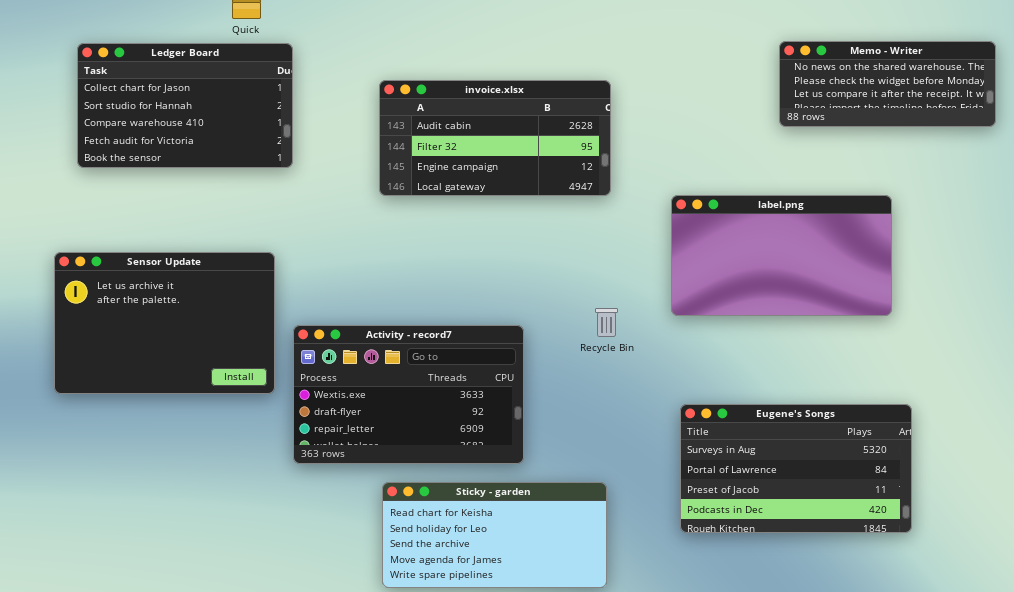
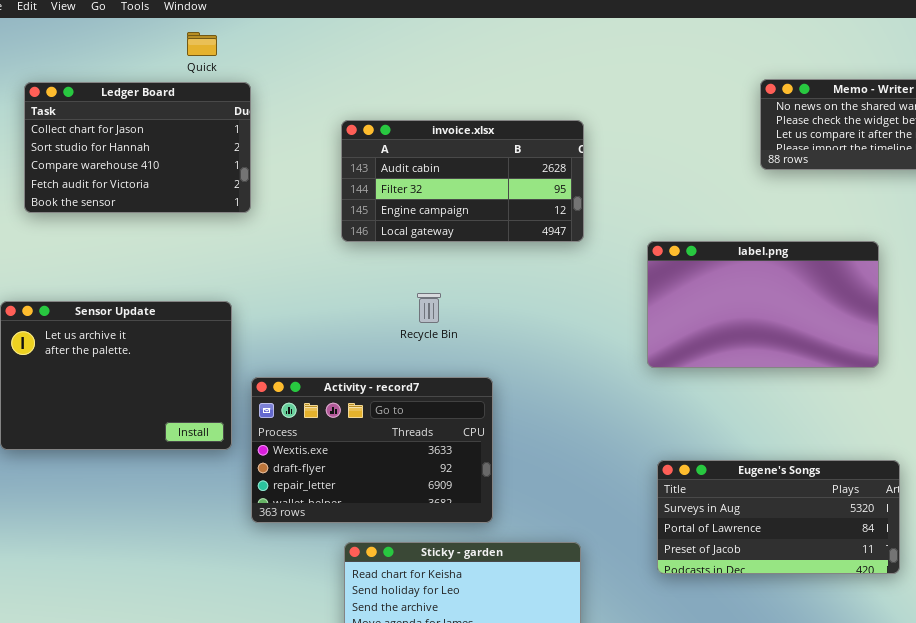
Recycle Bin: [595,308,618,337] -> [417,293,441,323], moved
Eugene's Songs: [680,404,912,533] -> [657,460,900,574], resized

